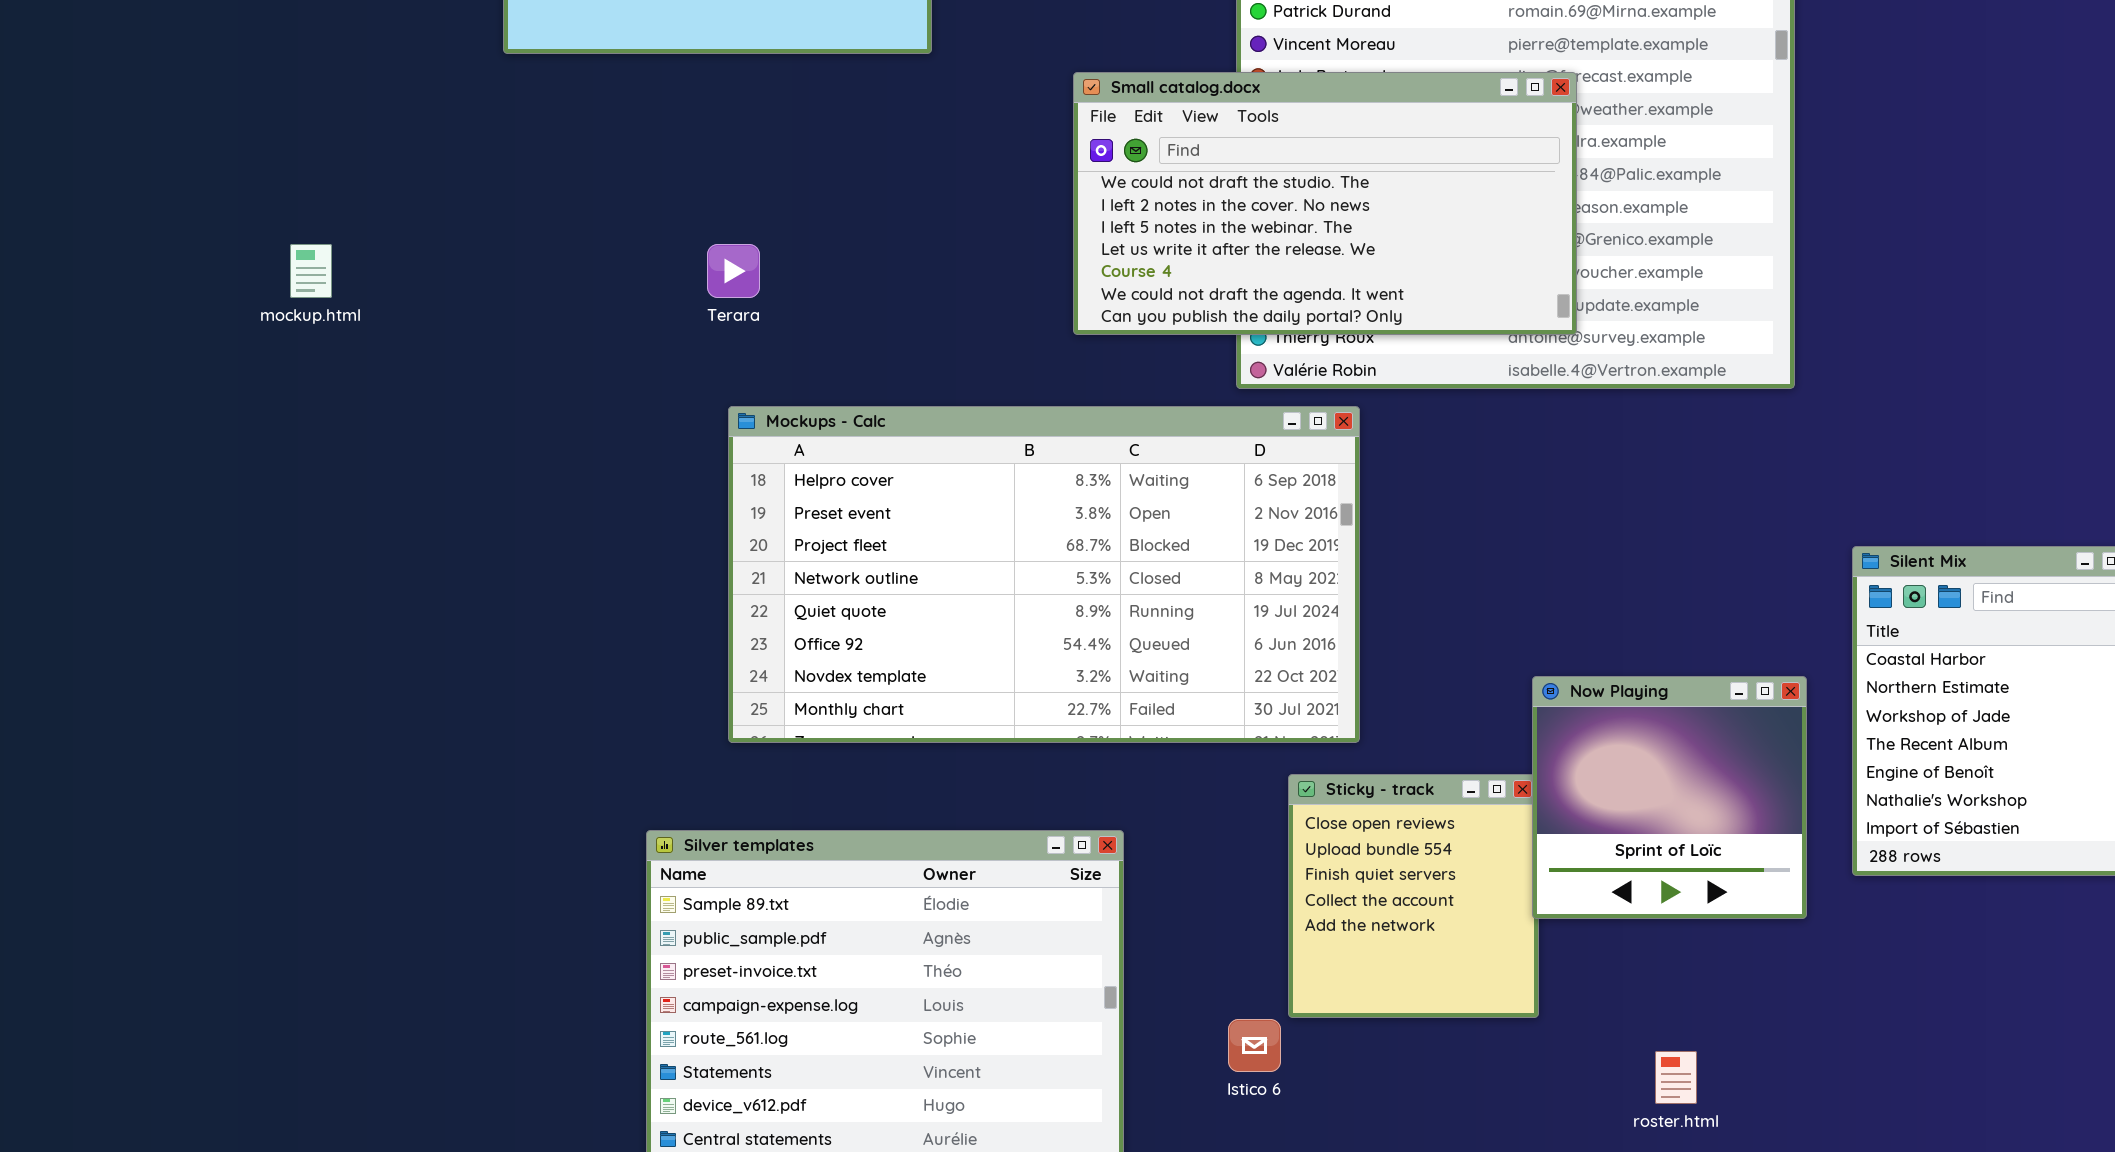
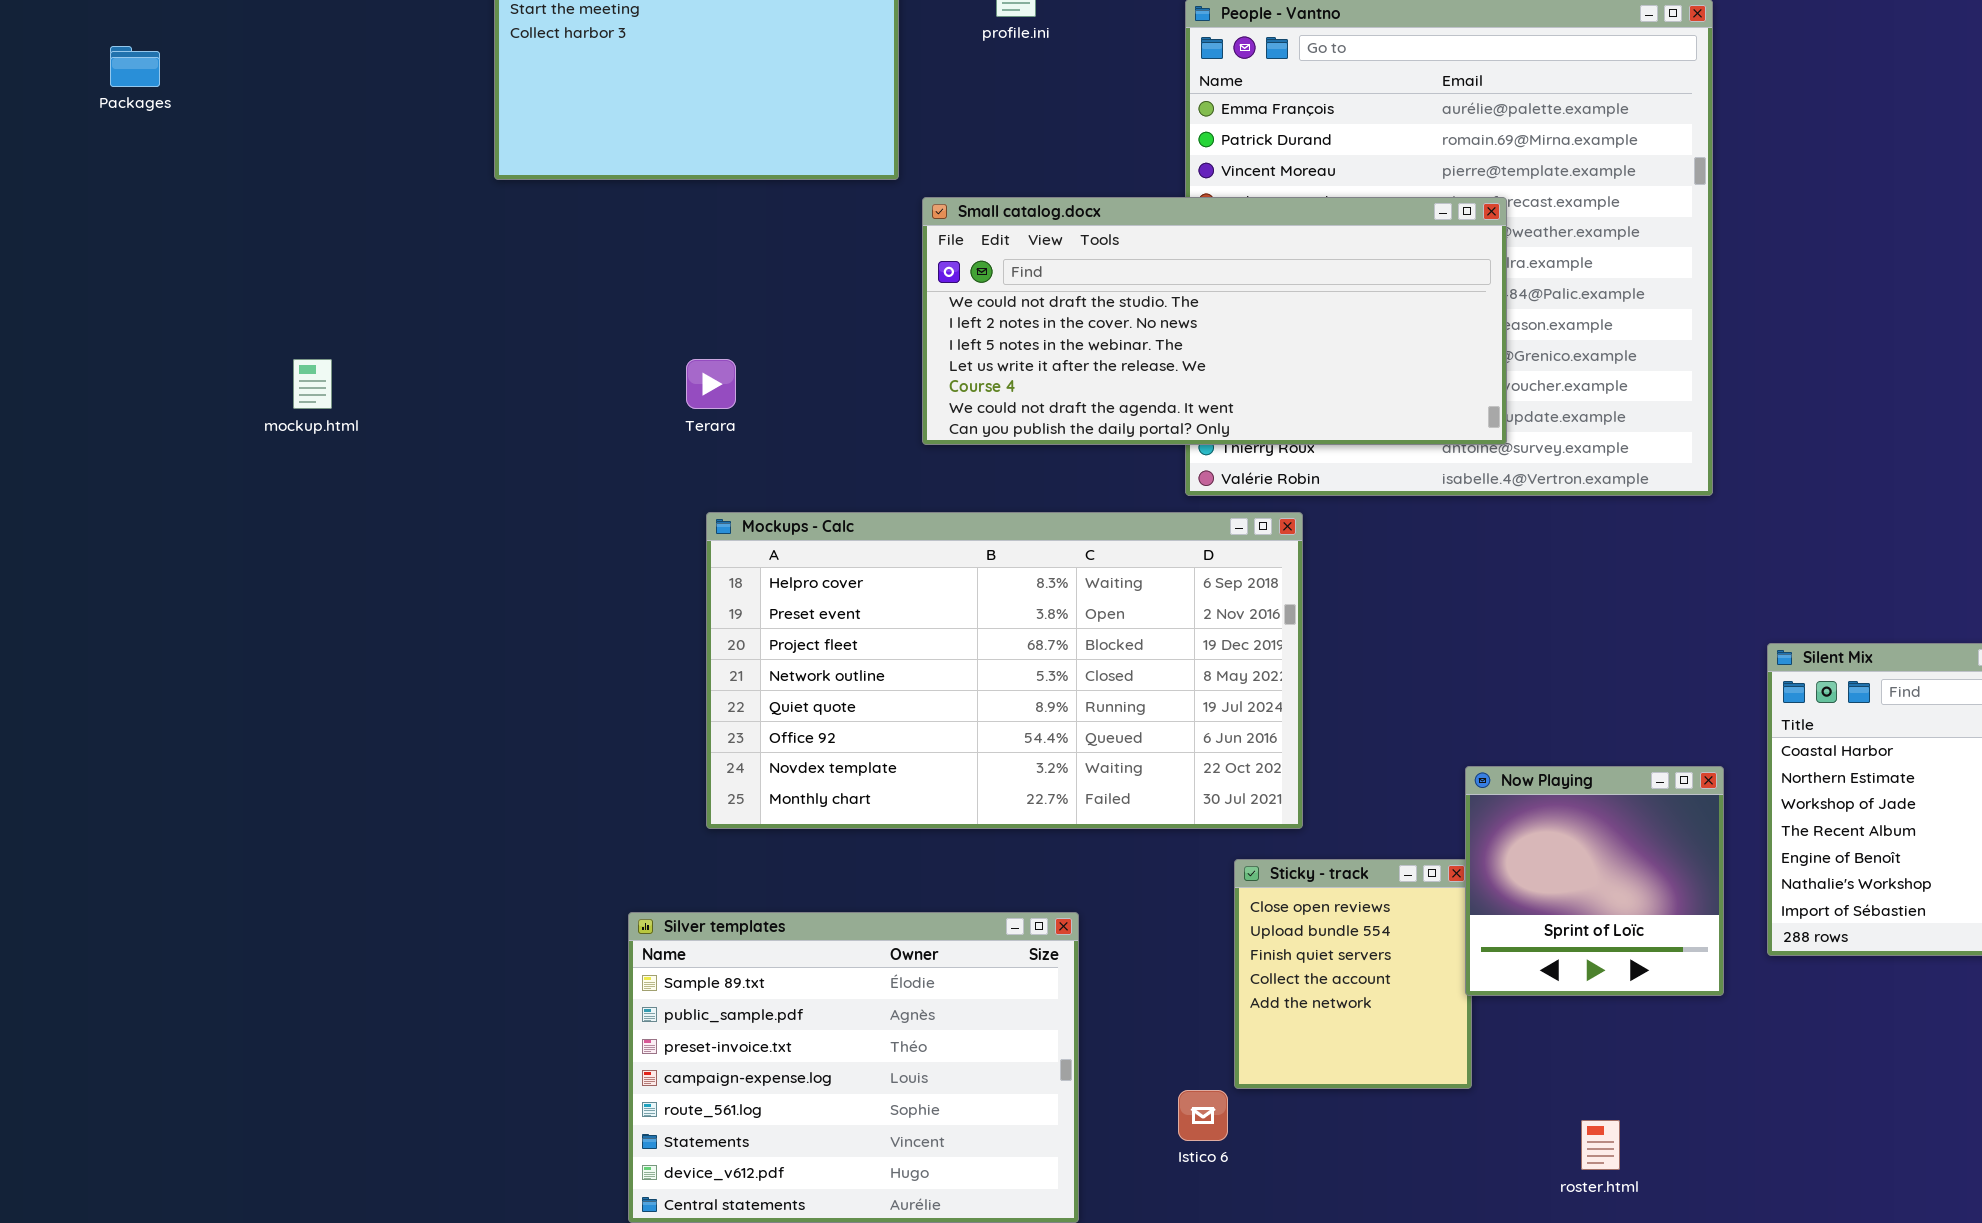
Small catalog.docx: [1073,72,1577,335] -> [922,197,1507,445], resized

